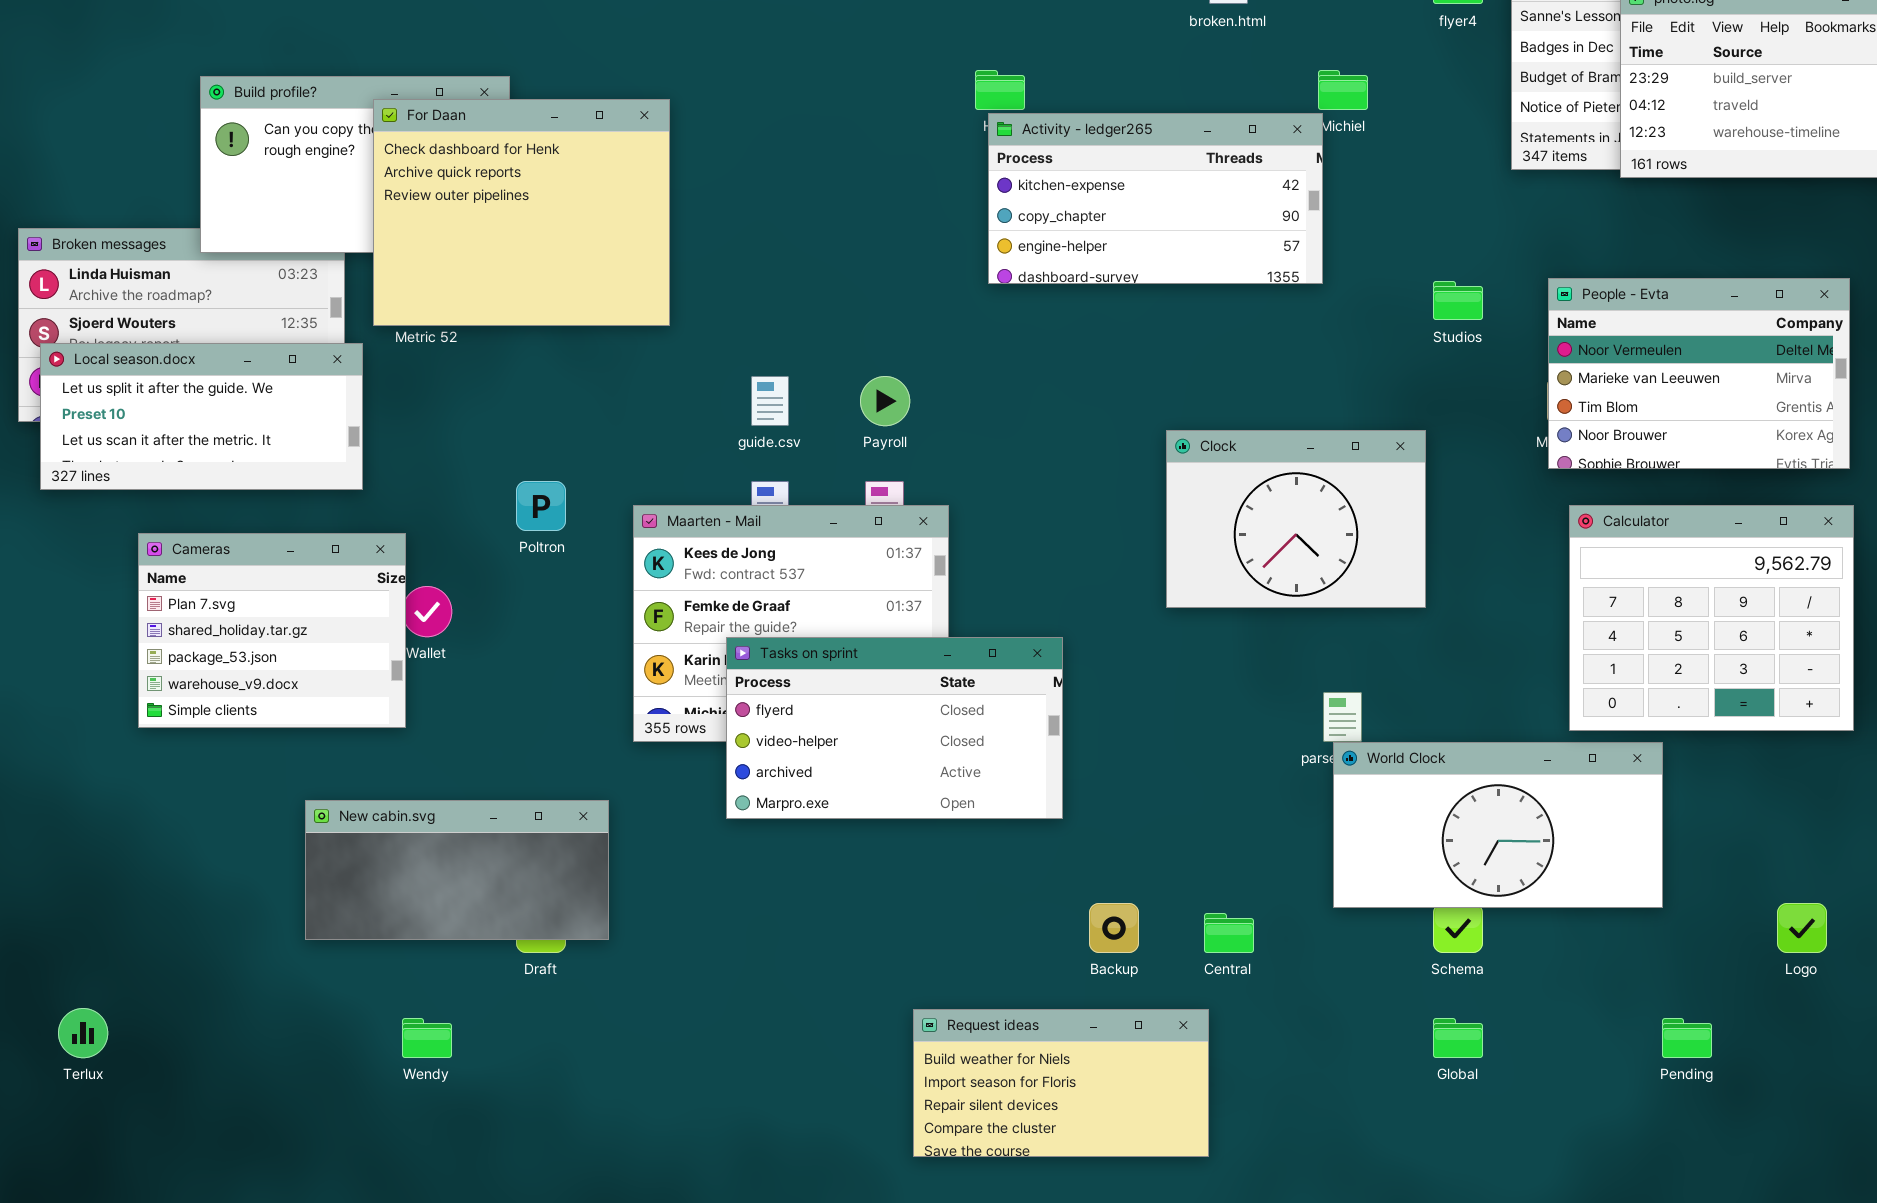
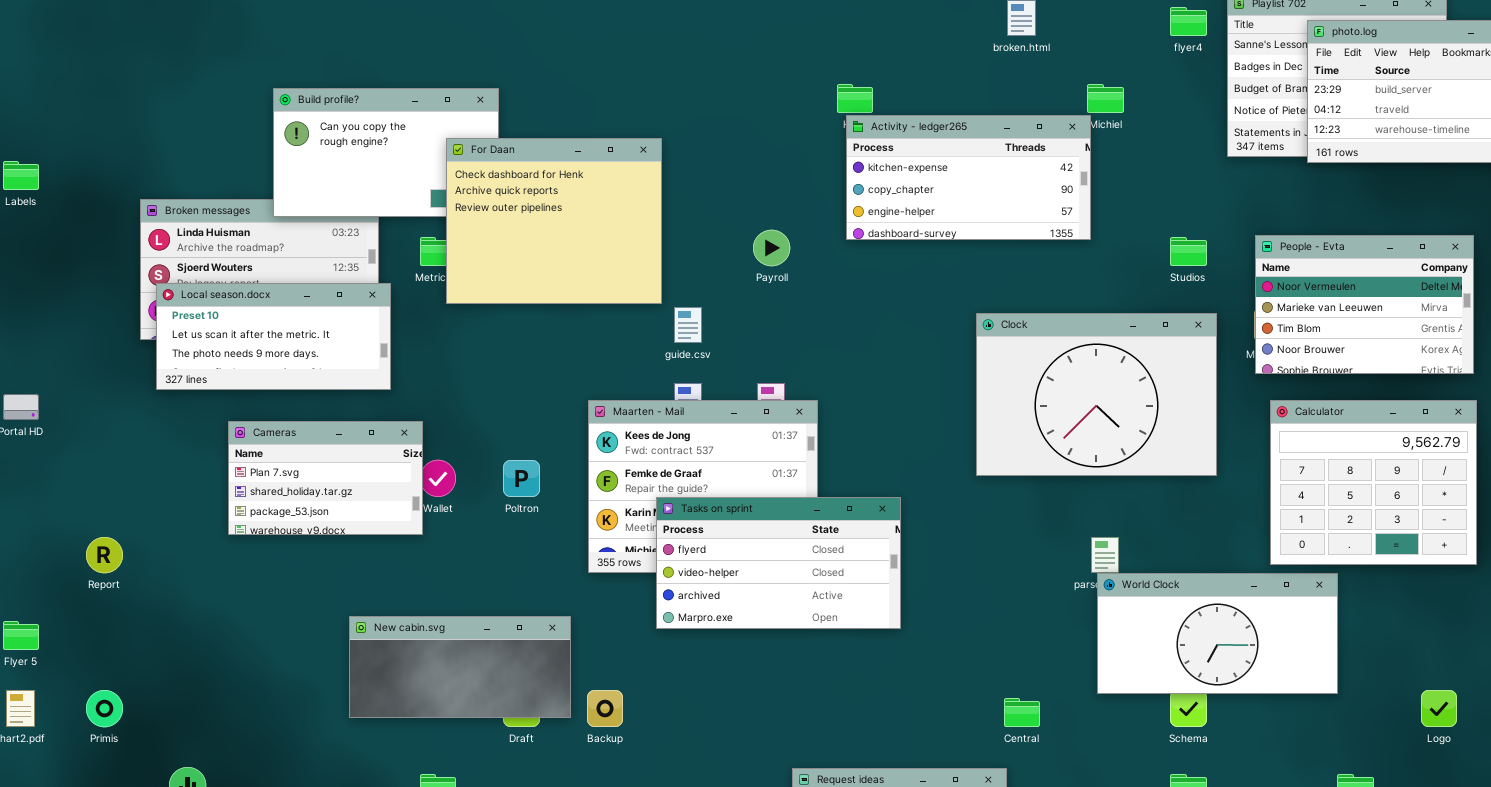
For Daan: [373,99,670,326] -> [446,138,662,304], moved
Local season.docx: [40,343,363,490] -> [156,283,391,390], scrolled down 1 row
Payroll: [860,376,910,426] -> [753,230,790,266], moved
Clock: [1166,430,1426,608] -> [976,313,1217,476], resized
Poltron: [516,481,566,531] -> [503,460,540,497], moved
Cameras: [138,533,406,728] -> [228,421,423,535], resized
Backup: [1089,903,1139,953] -> [587,690,623,727], moved

